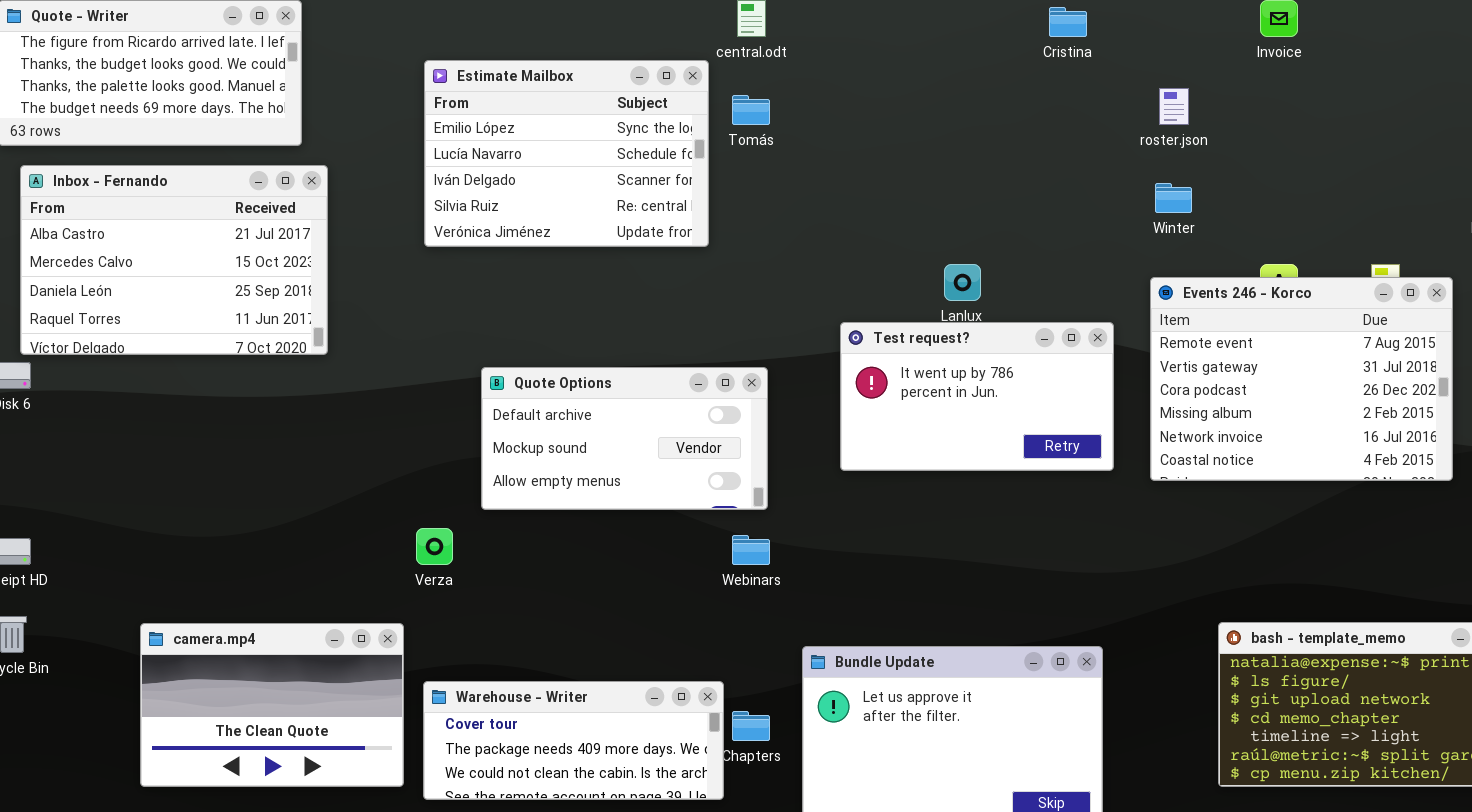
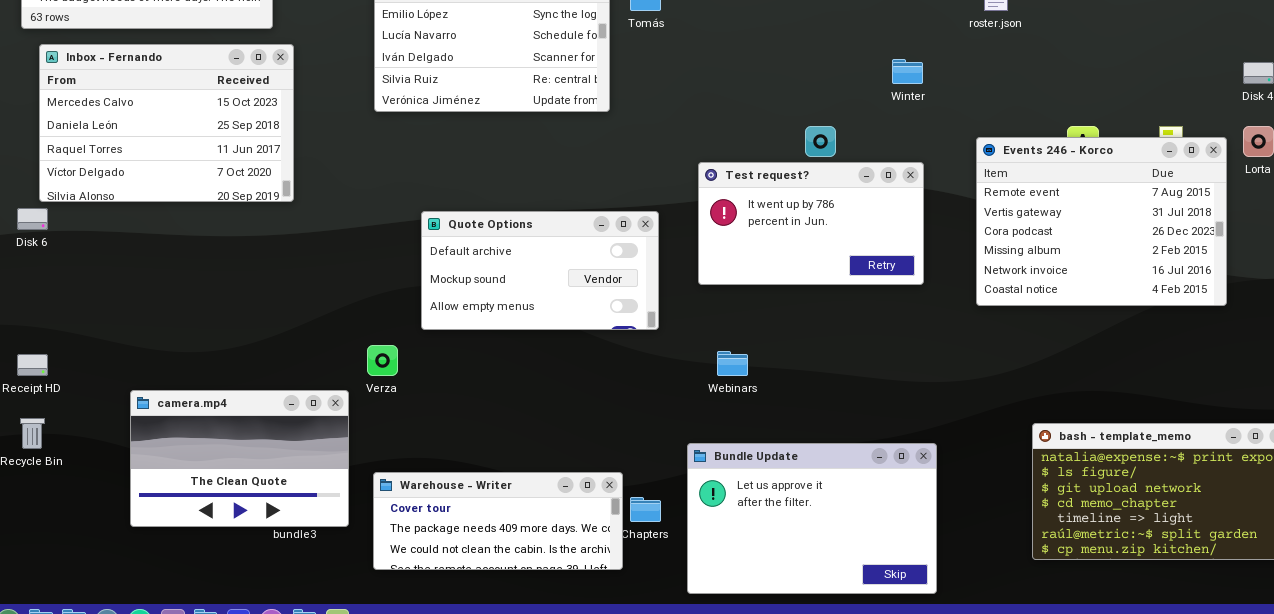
Inbox - Fernando: [20,165,328,355] -> [39,44,294,202], scrolled down 1 row
Winter: [1155,183,1192,213] -> [892,59,923,84], moved
Test request?: [840,322,1114,471] -> [698,162,924,285], moved
Webinars: [732,535,770,565] -> [717,351,748,376], moved
camera.mp4: [140,623,404,787] -> [130,390,349,527], moved

